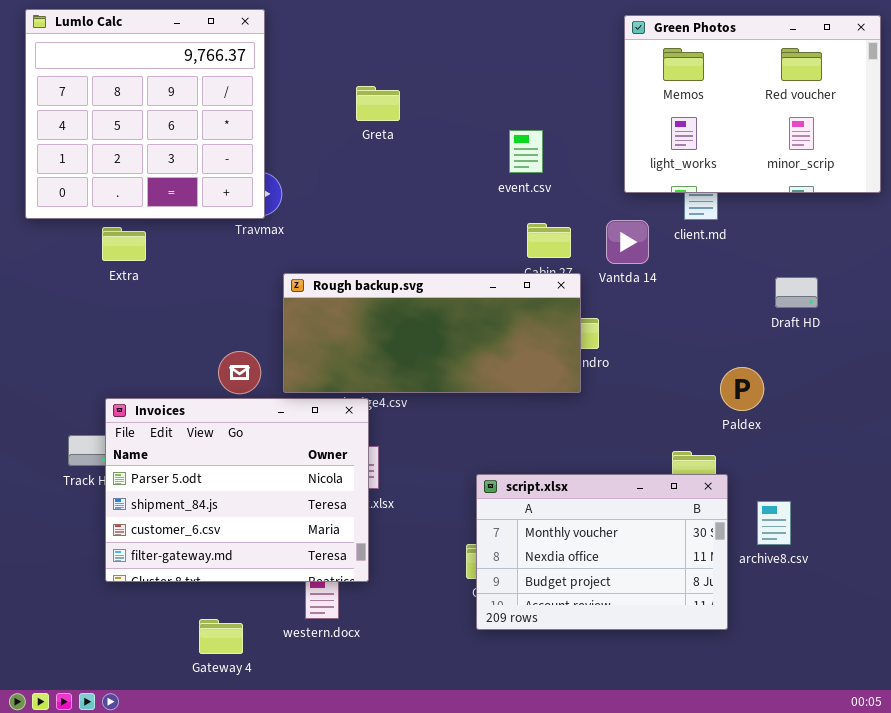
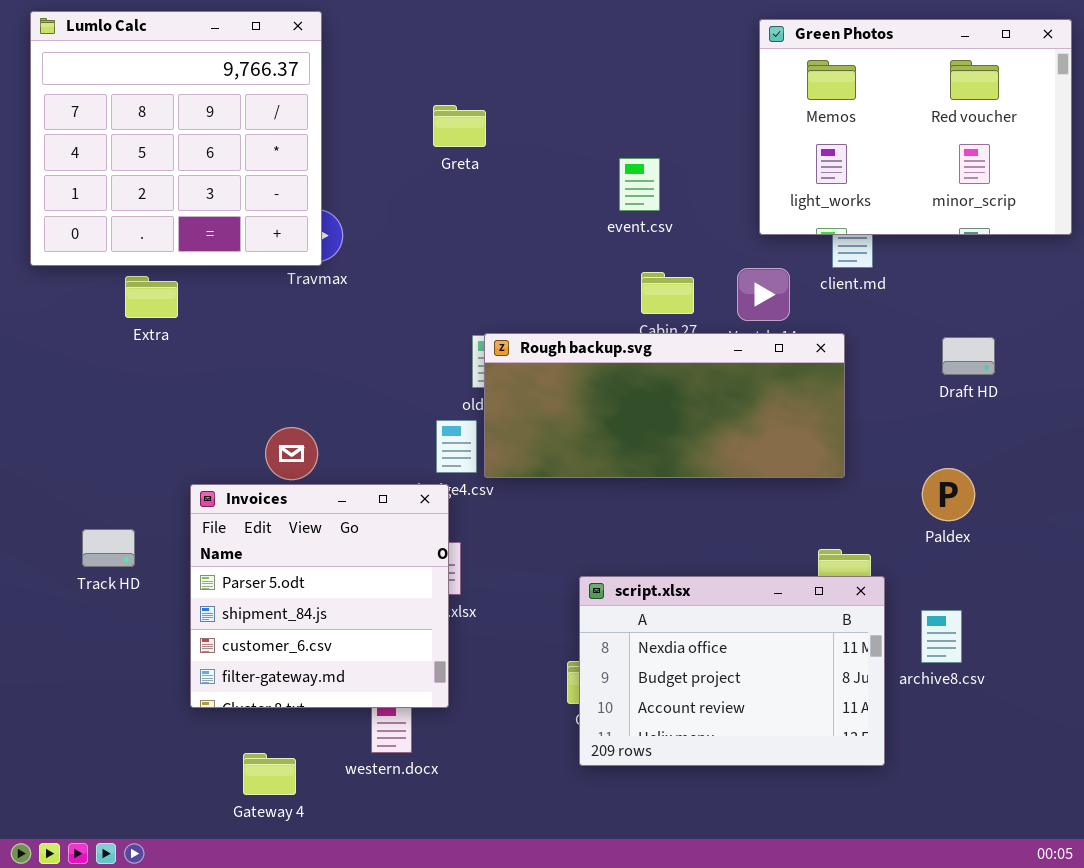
Rough backup.svg: [283,273,581,393] -> [484,333,845,478], moved
Paldex: [720,367,764,411] -> [922,468,975,521], moved
Invoices: [105,398,369,582] -> [190,484,449,708], resized
script.xlsx: [476,474,728,630] -> [579,576,885,766], scrolled down 1 row

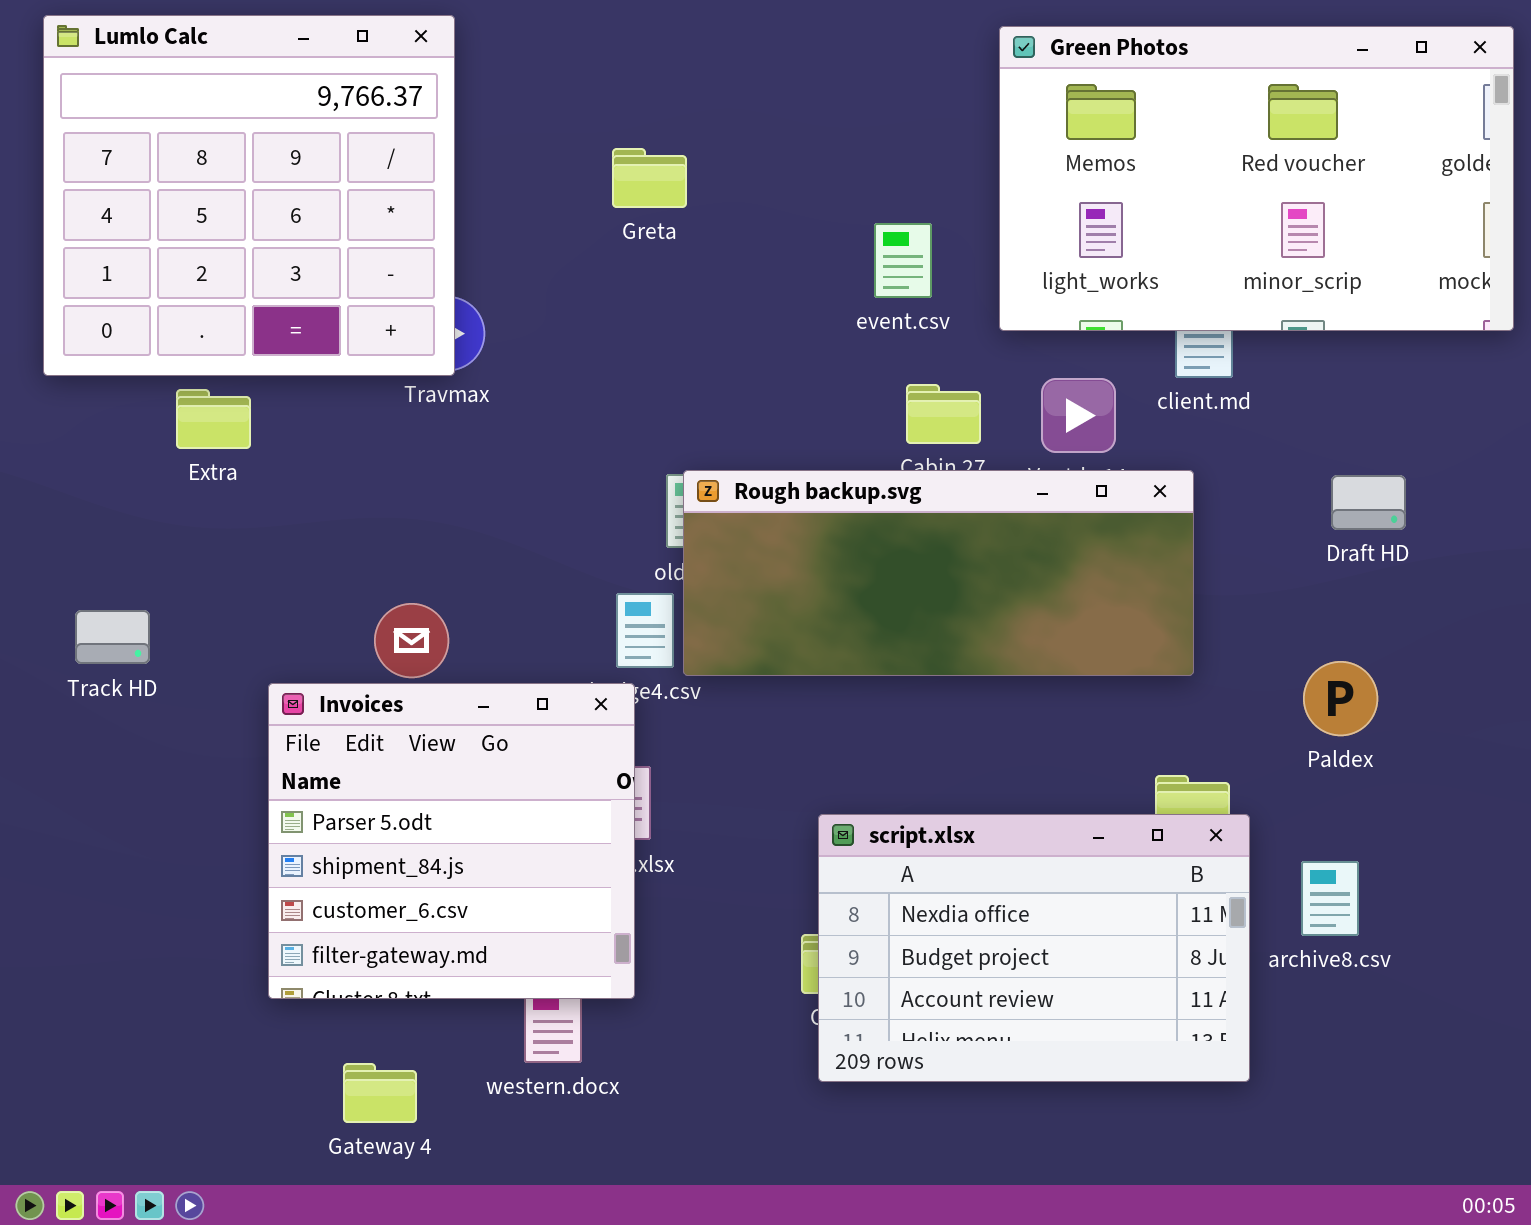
Green Photos: [759,19,1072,235] -> [999,26,1514,331], resized
Track HD: [82,529,135,567] -> [75,610,150,664], moved

